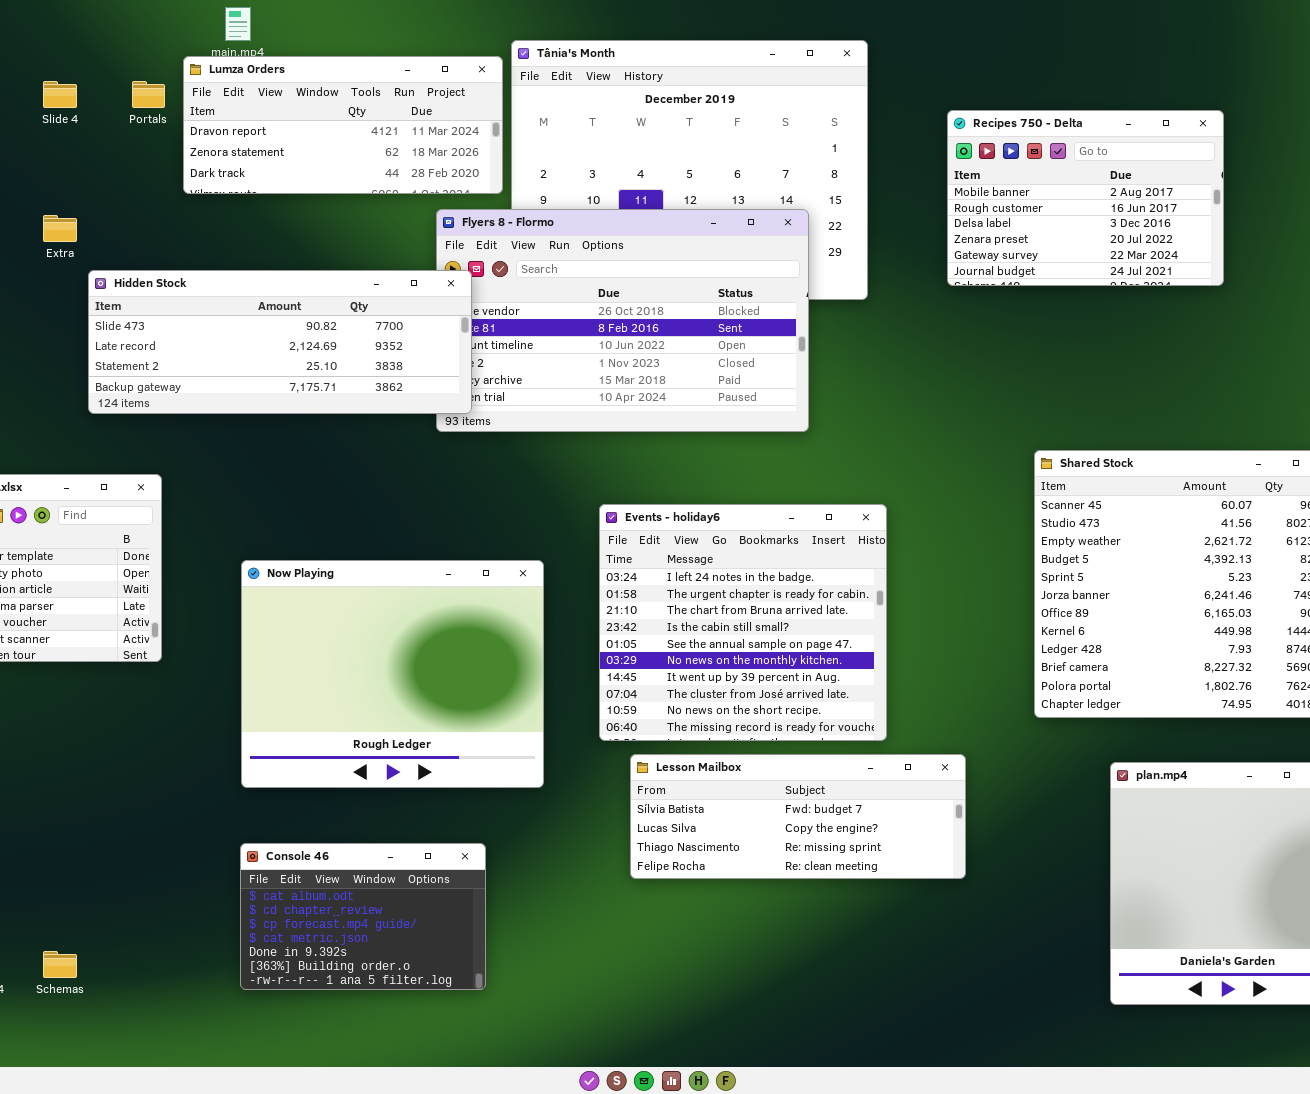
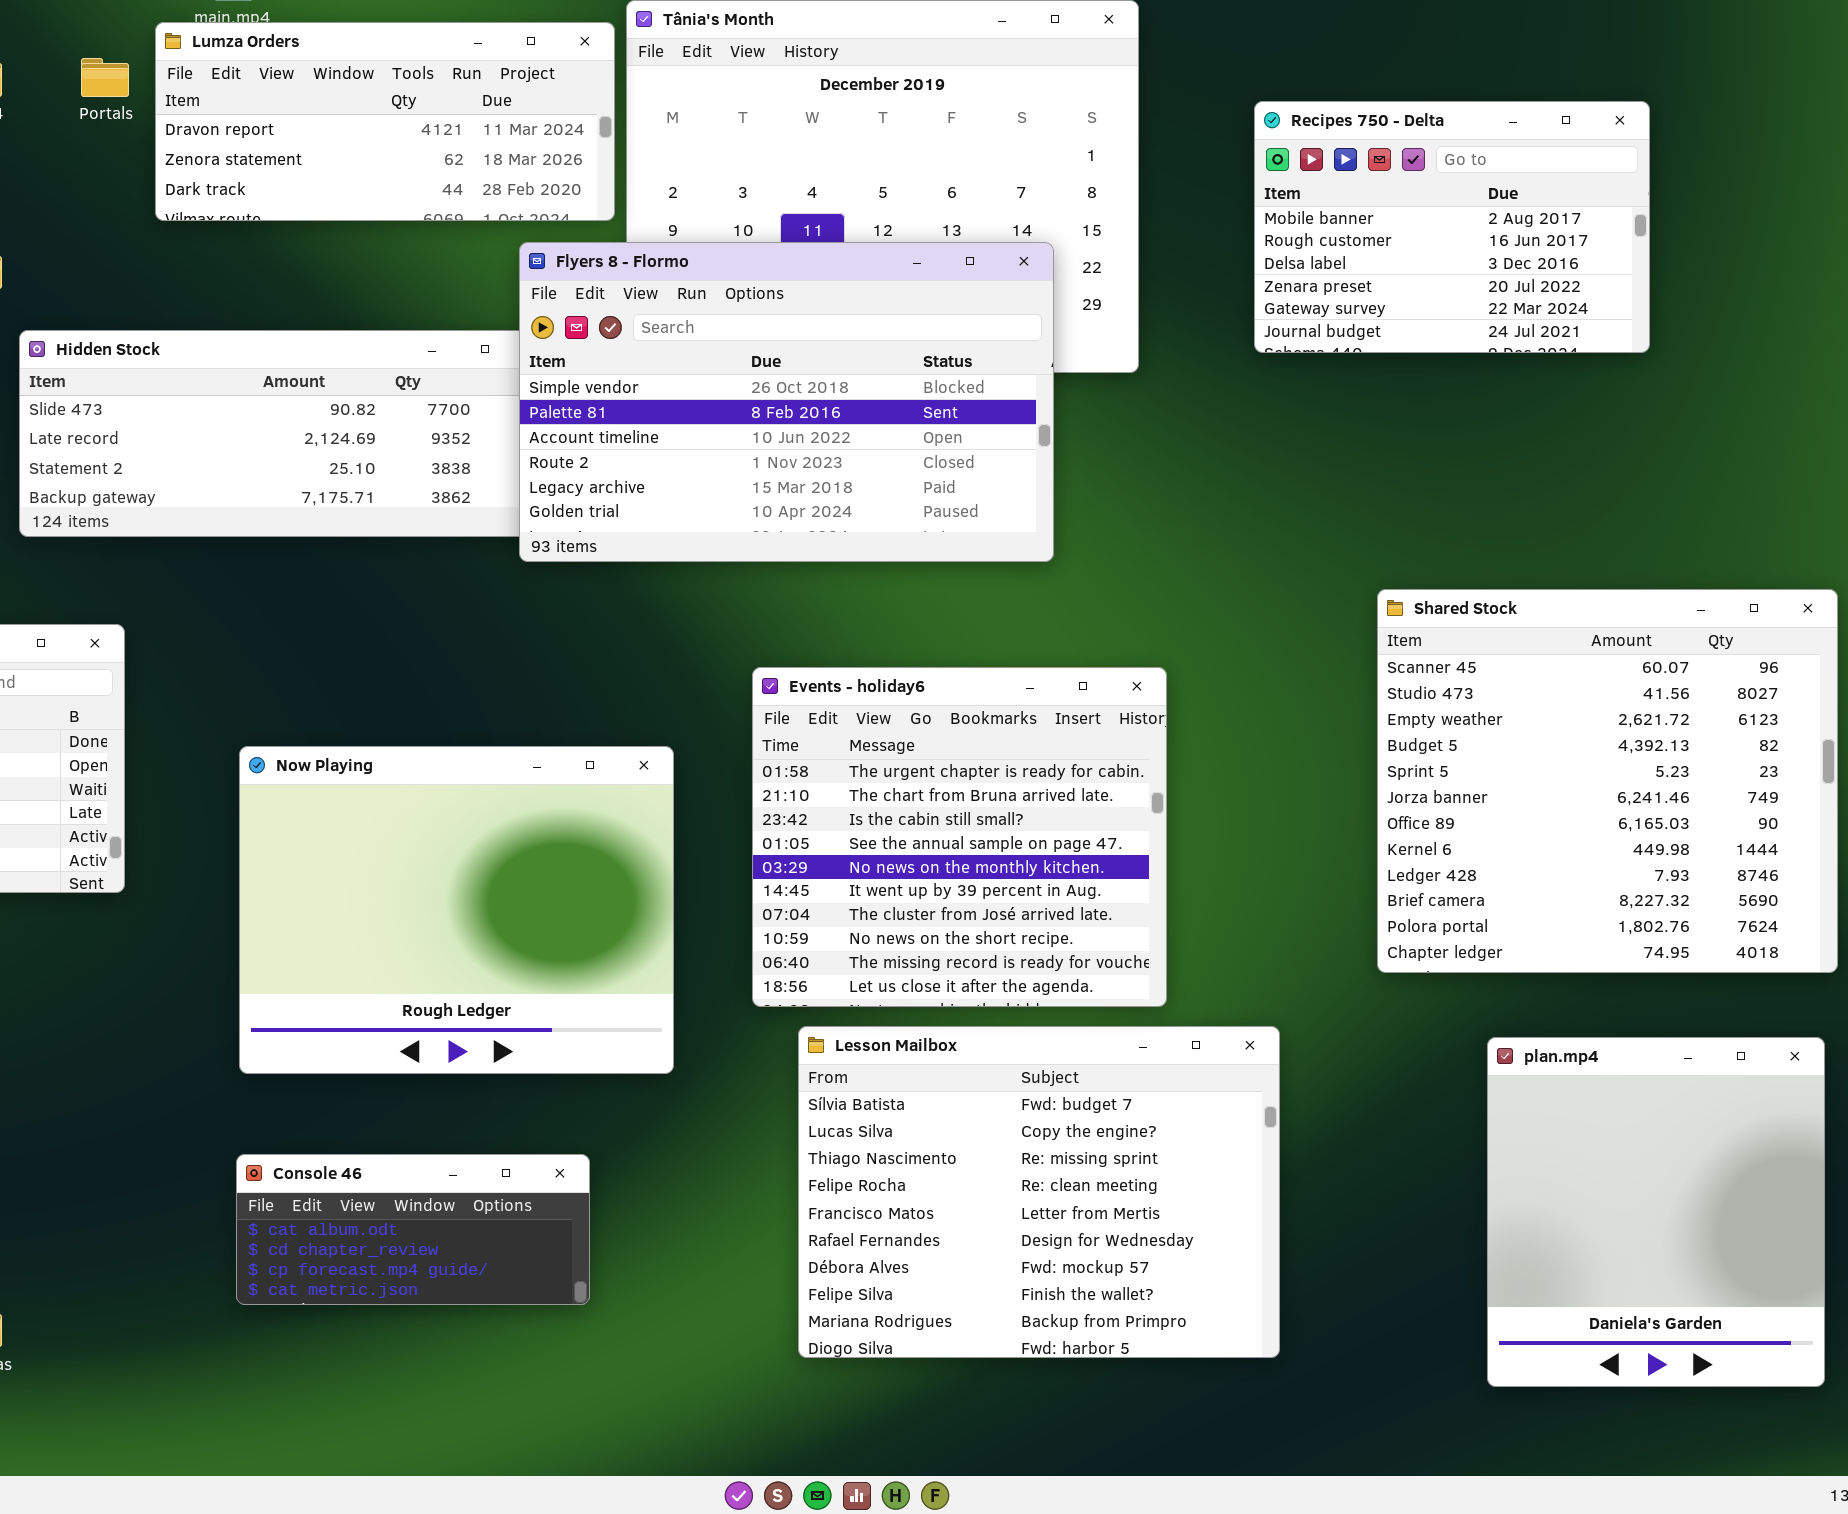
Flyers 8 - Flormo: [436,209,809,432] -> [519,242,1054,562], raised
Events - holiday6: [599,504,887,741] -> [752,667,1167,1007], scrolled down 1 row
Lesson Mailbox: [630,754,966,879] -> [798,1026,1280,1358], resized
Console 46: [240,843,486,990] -> [236,1154,590,1305], resized

